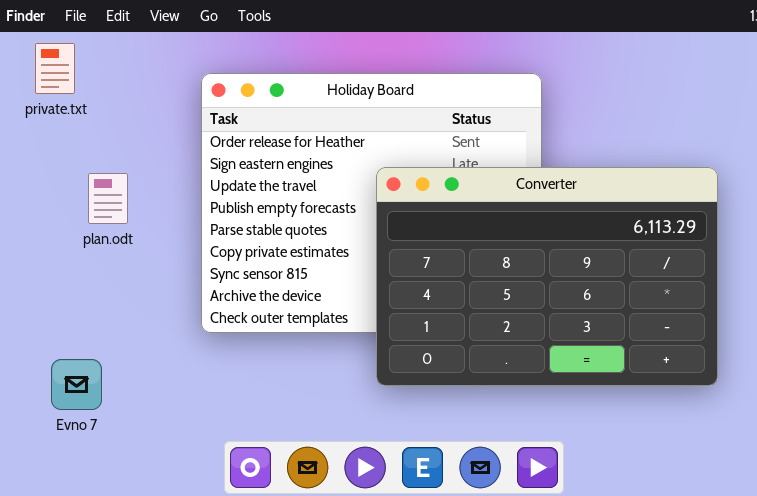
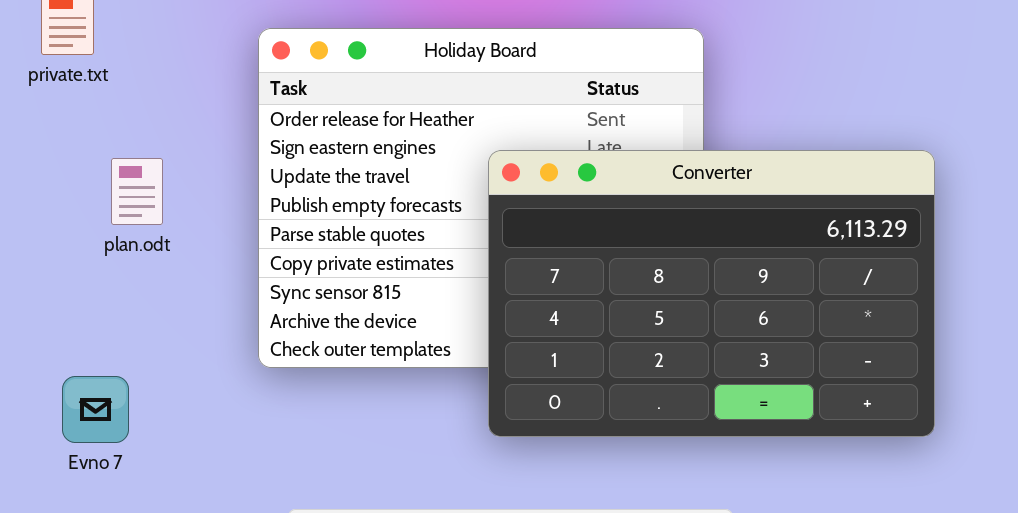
Evno 7: [51,359,102,410] -> [62,376,129,443], moved

